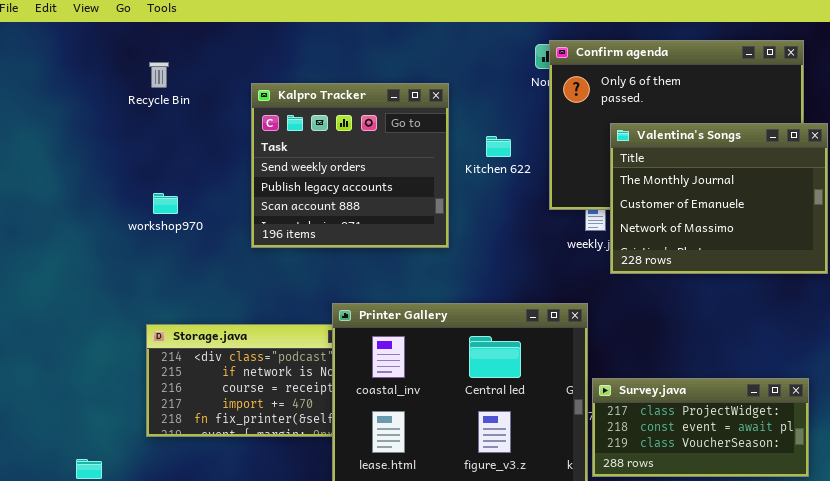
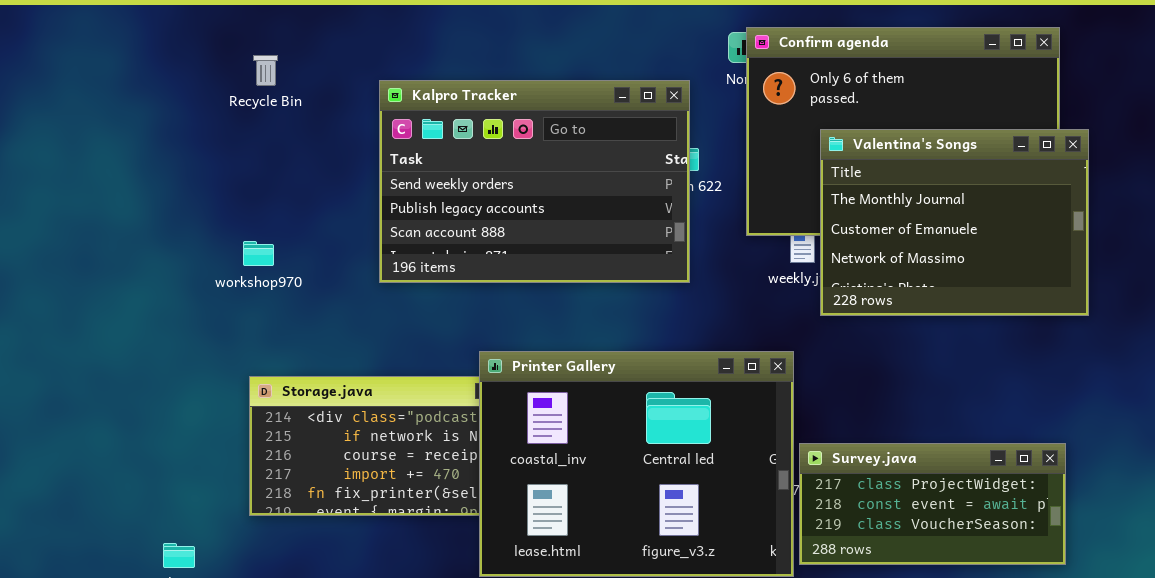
Kalpro Tracker: [251,83,449,248] -> [379,80,690,283], resized
workshop970: [153,193,178,214] -> [243,241,274,266], moved

